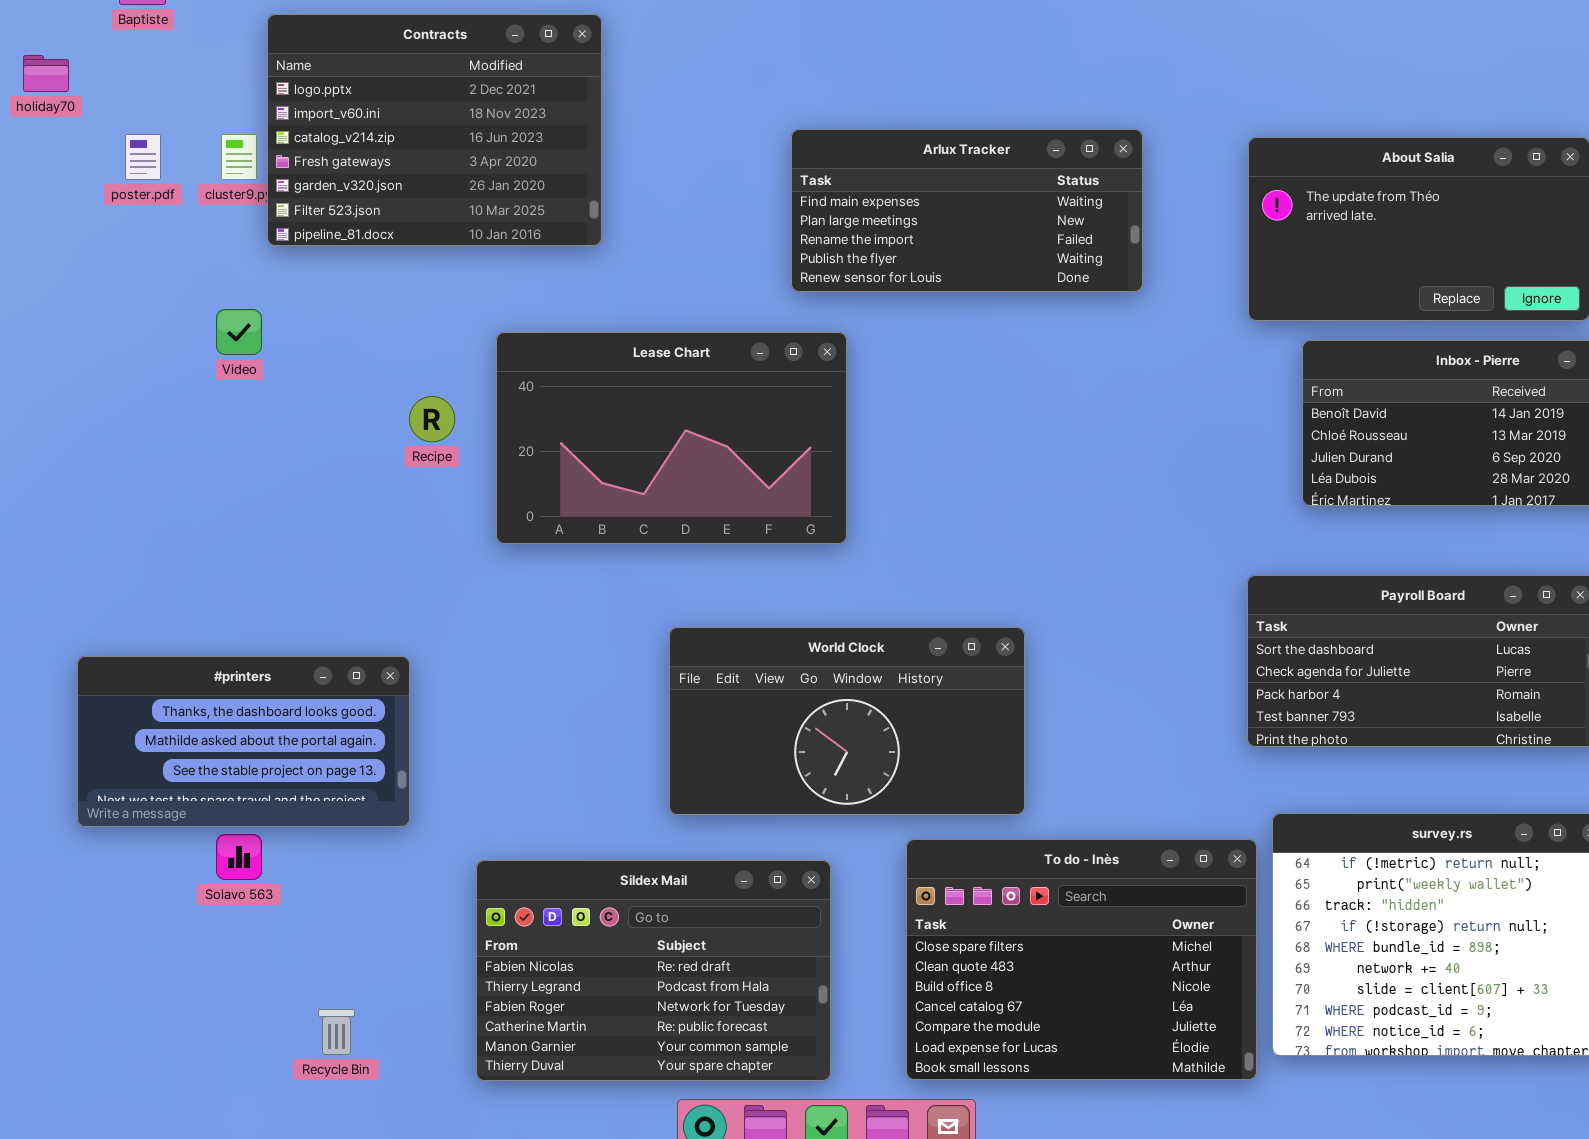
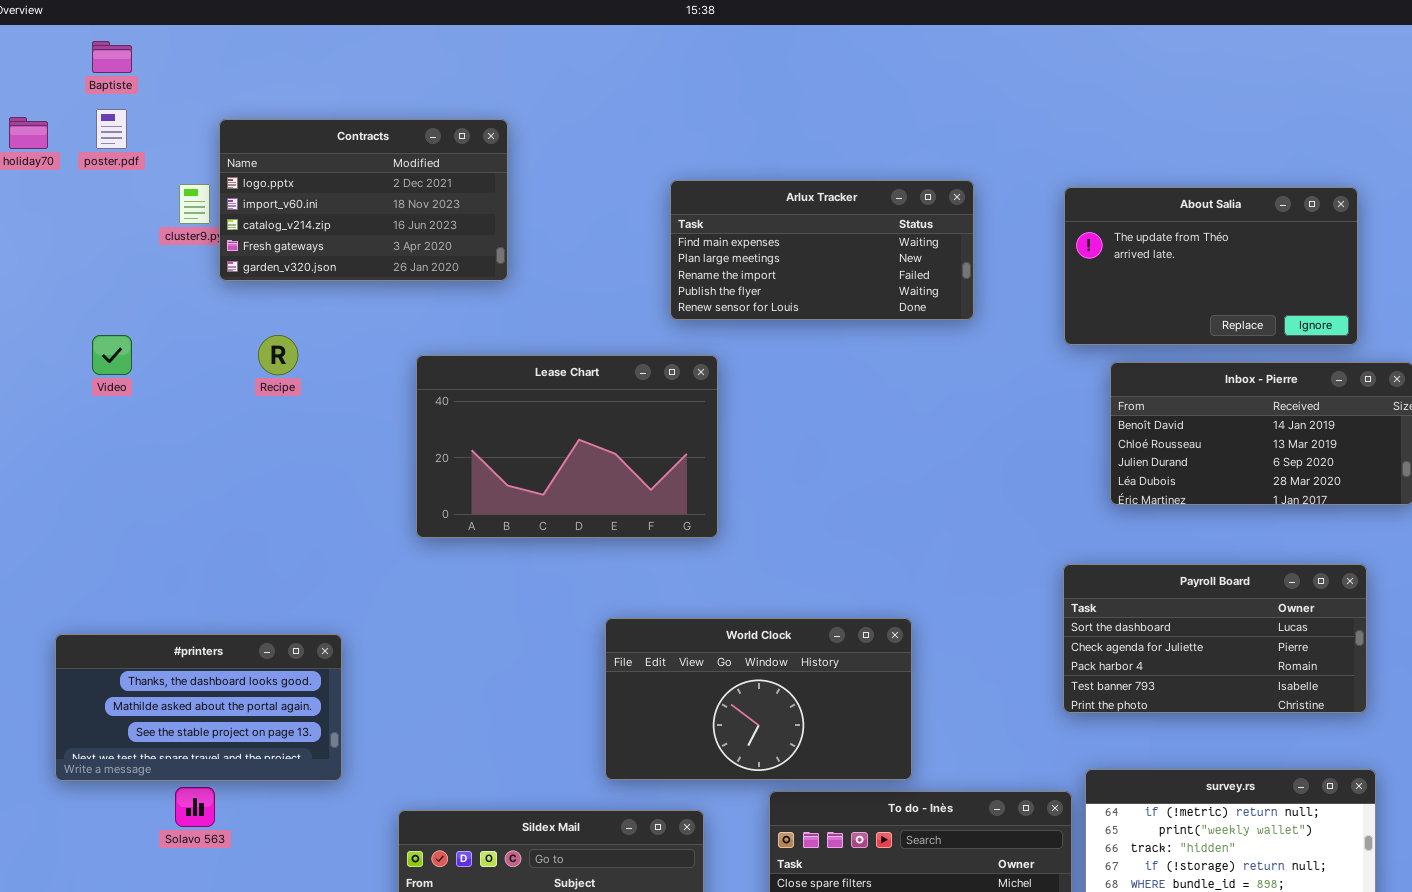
Contracts: [267,14,602,246] -> [219,119,508,281], resized
poster.pdf: [125,134,161,180] -> [96,109,127,149], moved
Video: [216,309,262,355] -> [92,335,132,375], moved
Recipe: [409,396,455,442] -> [258,335,298,375], moved
World Clock: [669,627,1025,815] -> [605,618,912,780], moved

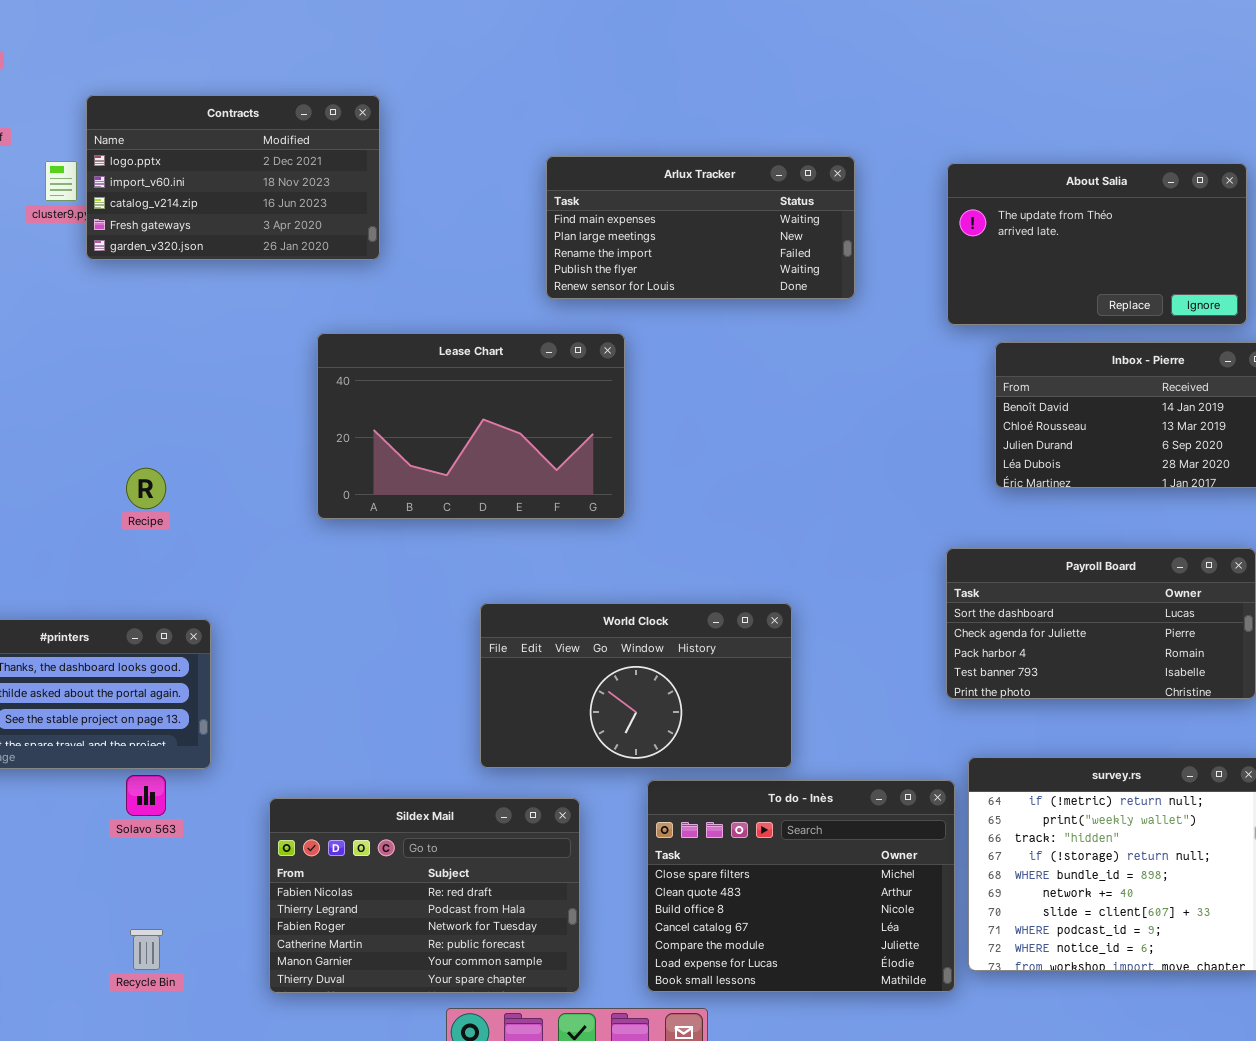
Recipe: [258,335,298,375] -> [126,468,166,509], moved
Lease Chart: [416,355,718,538] -> [317,333,625,519], moved
Solavo 563: [175,787,215,827] -> [126,775,166,816], moved

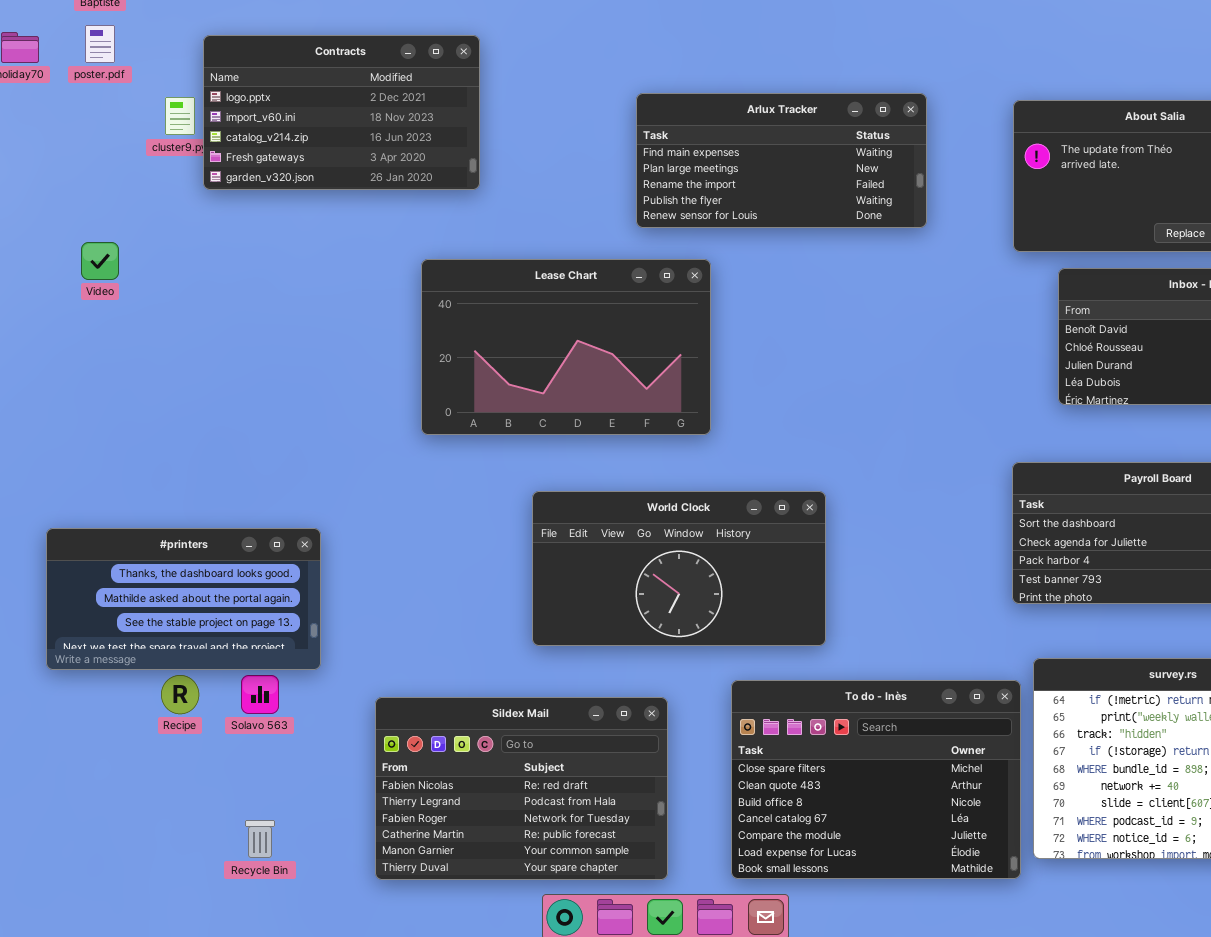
Recipe: [126,468,166,509] -> [161,675,199,714], moved
World Clock: [480,603,792,768] -> [532,491,826,646], moved

